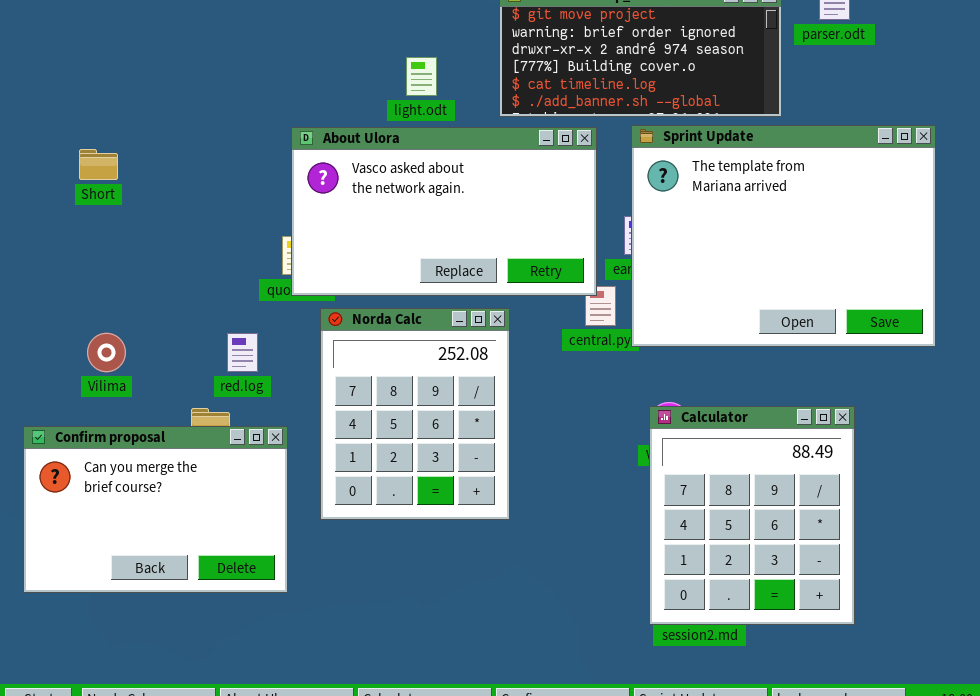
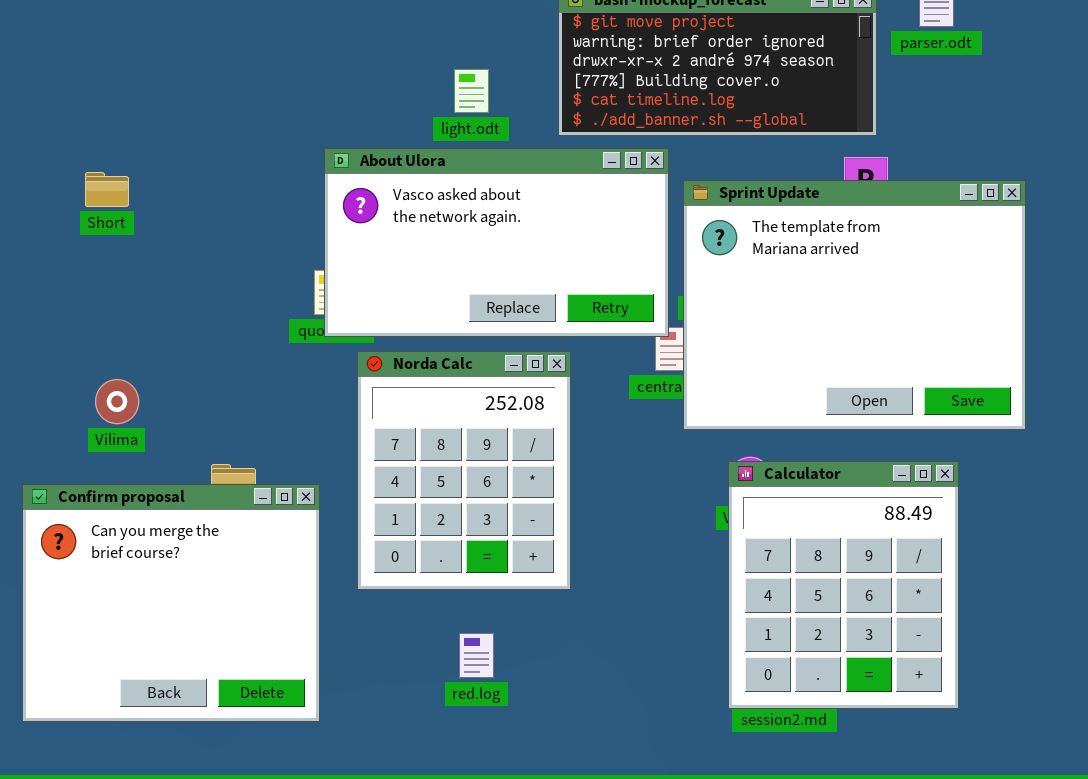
Sprint Update: [631,125,936,347] -> [683,180,1026,430], moved
red.log: [227,333,258,372] -> [459,633,494,678], moved
Confirm proposal: [23,426,288,593] -> [22,484,320,722], resized

